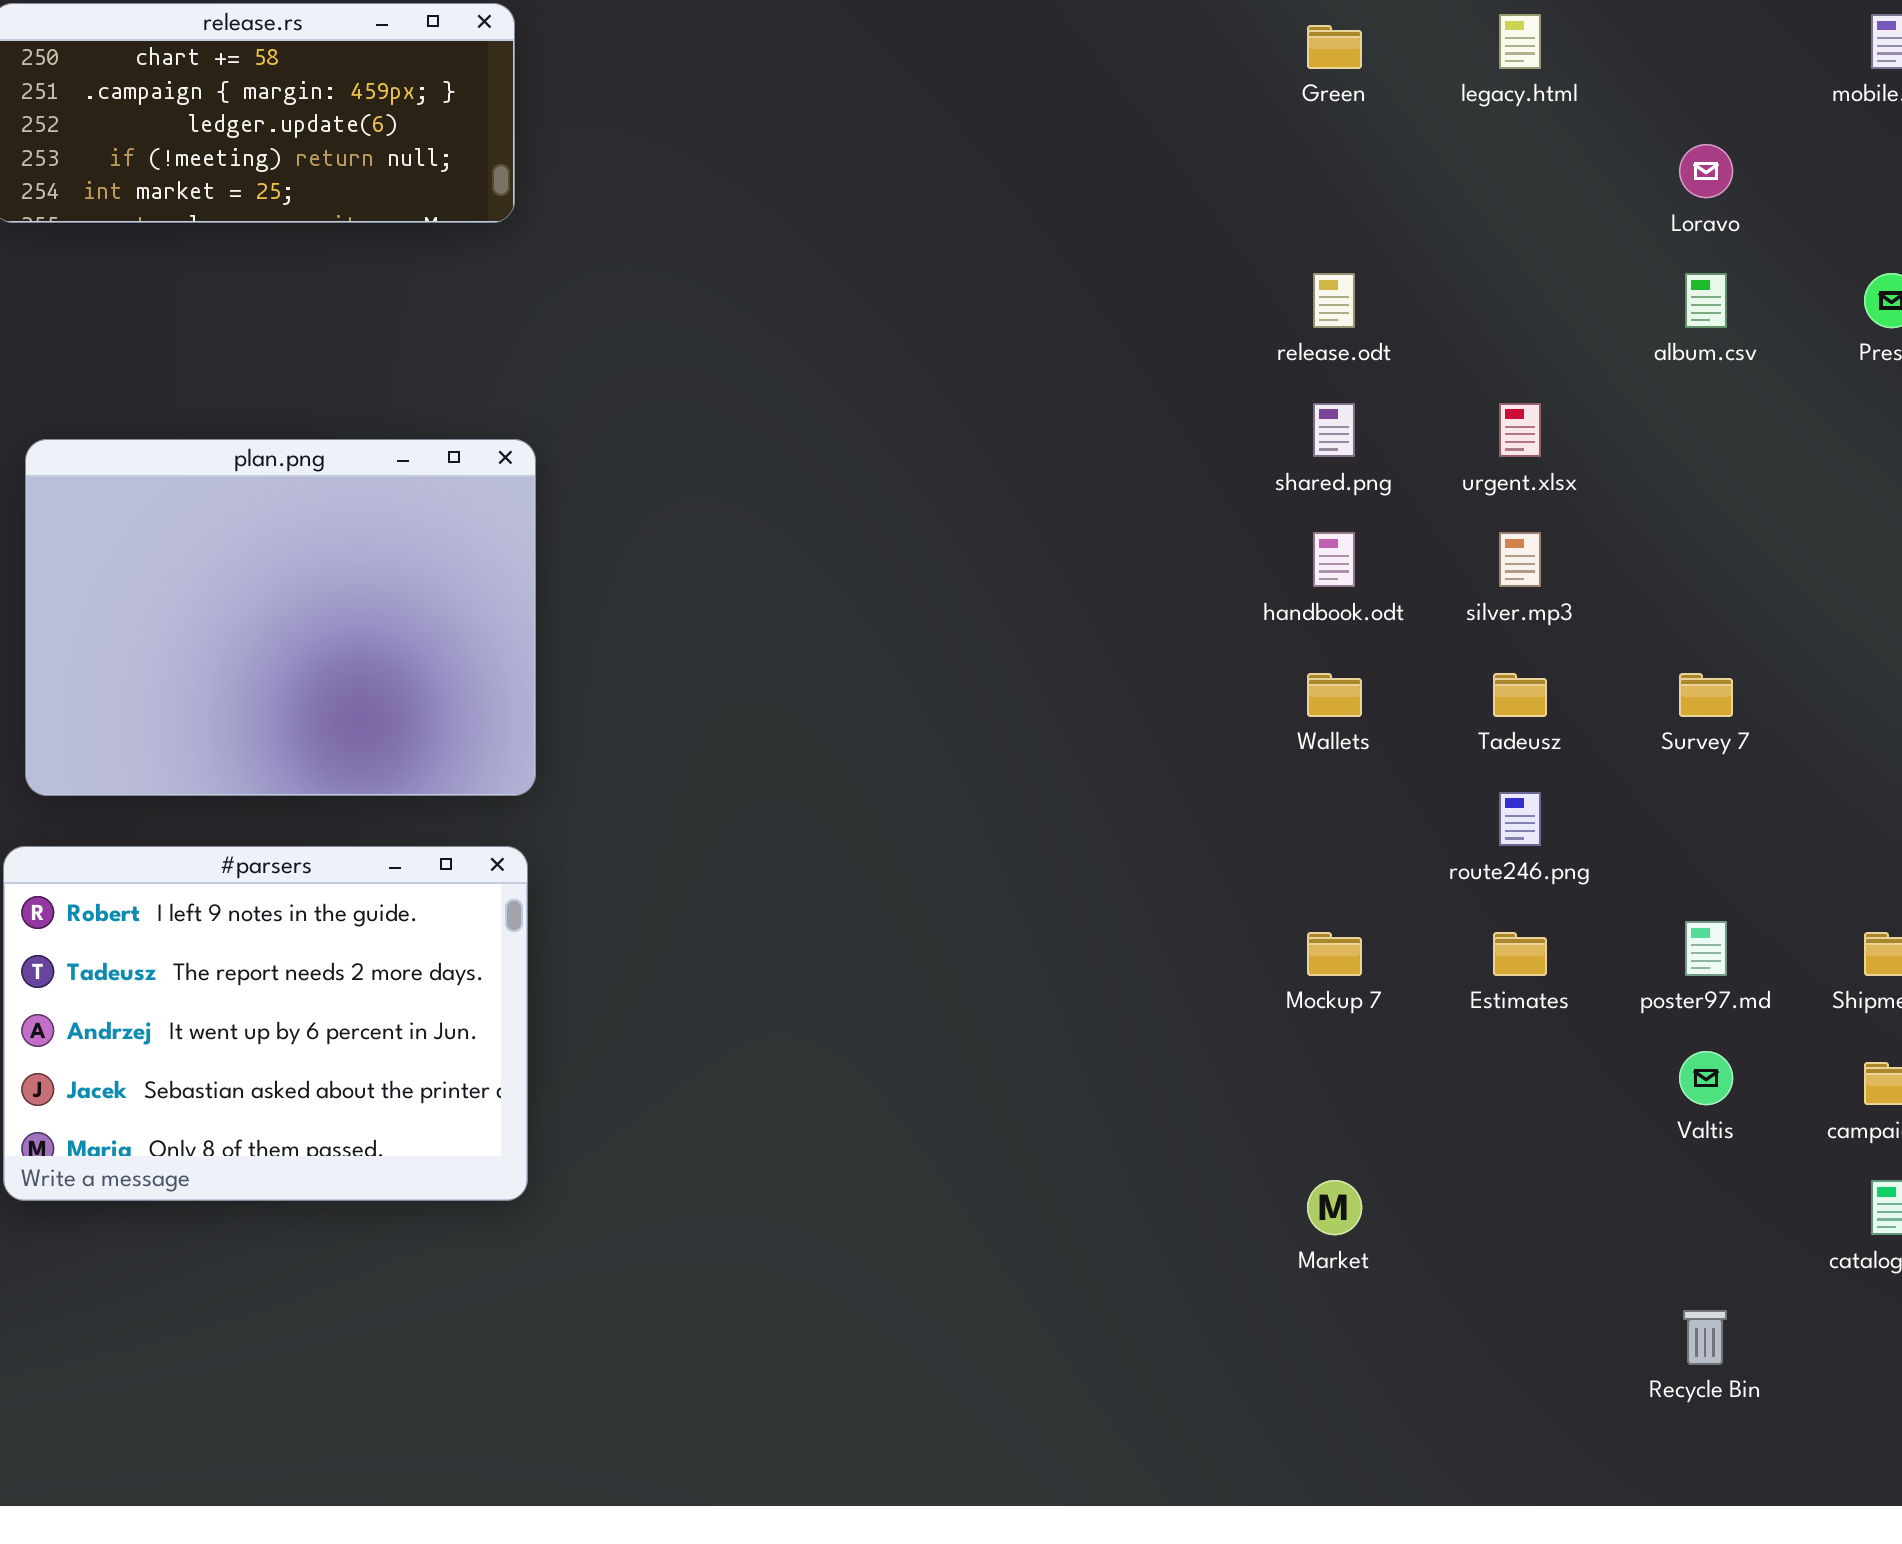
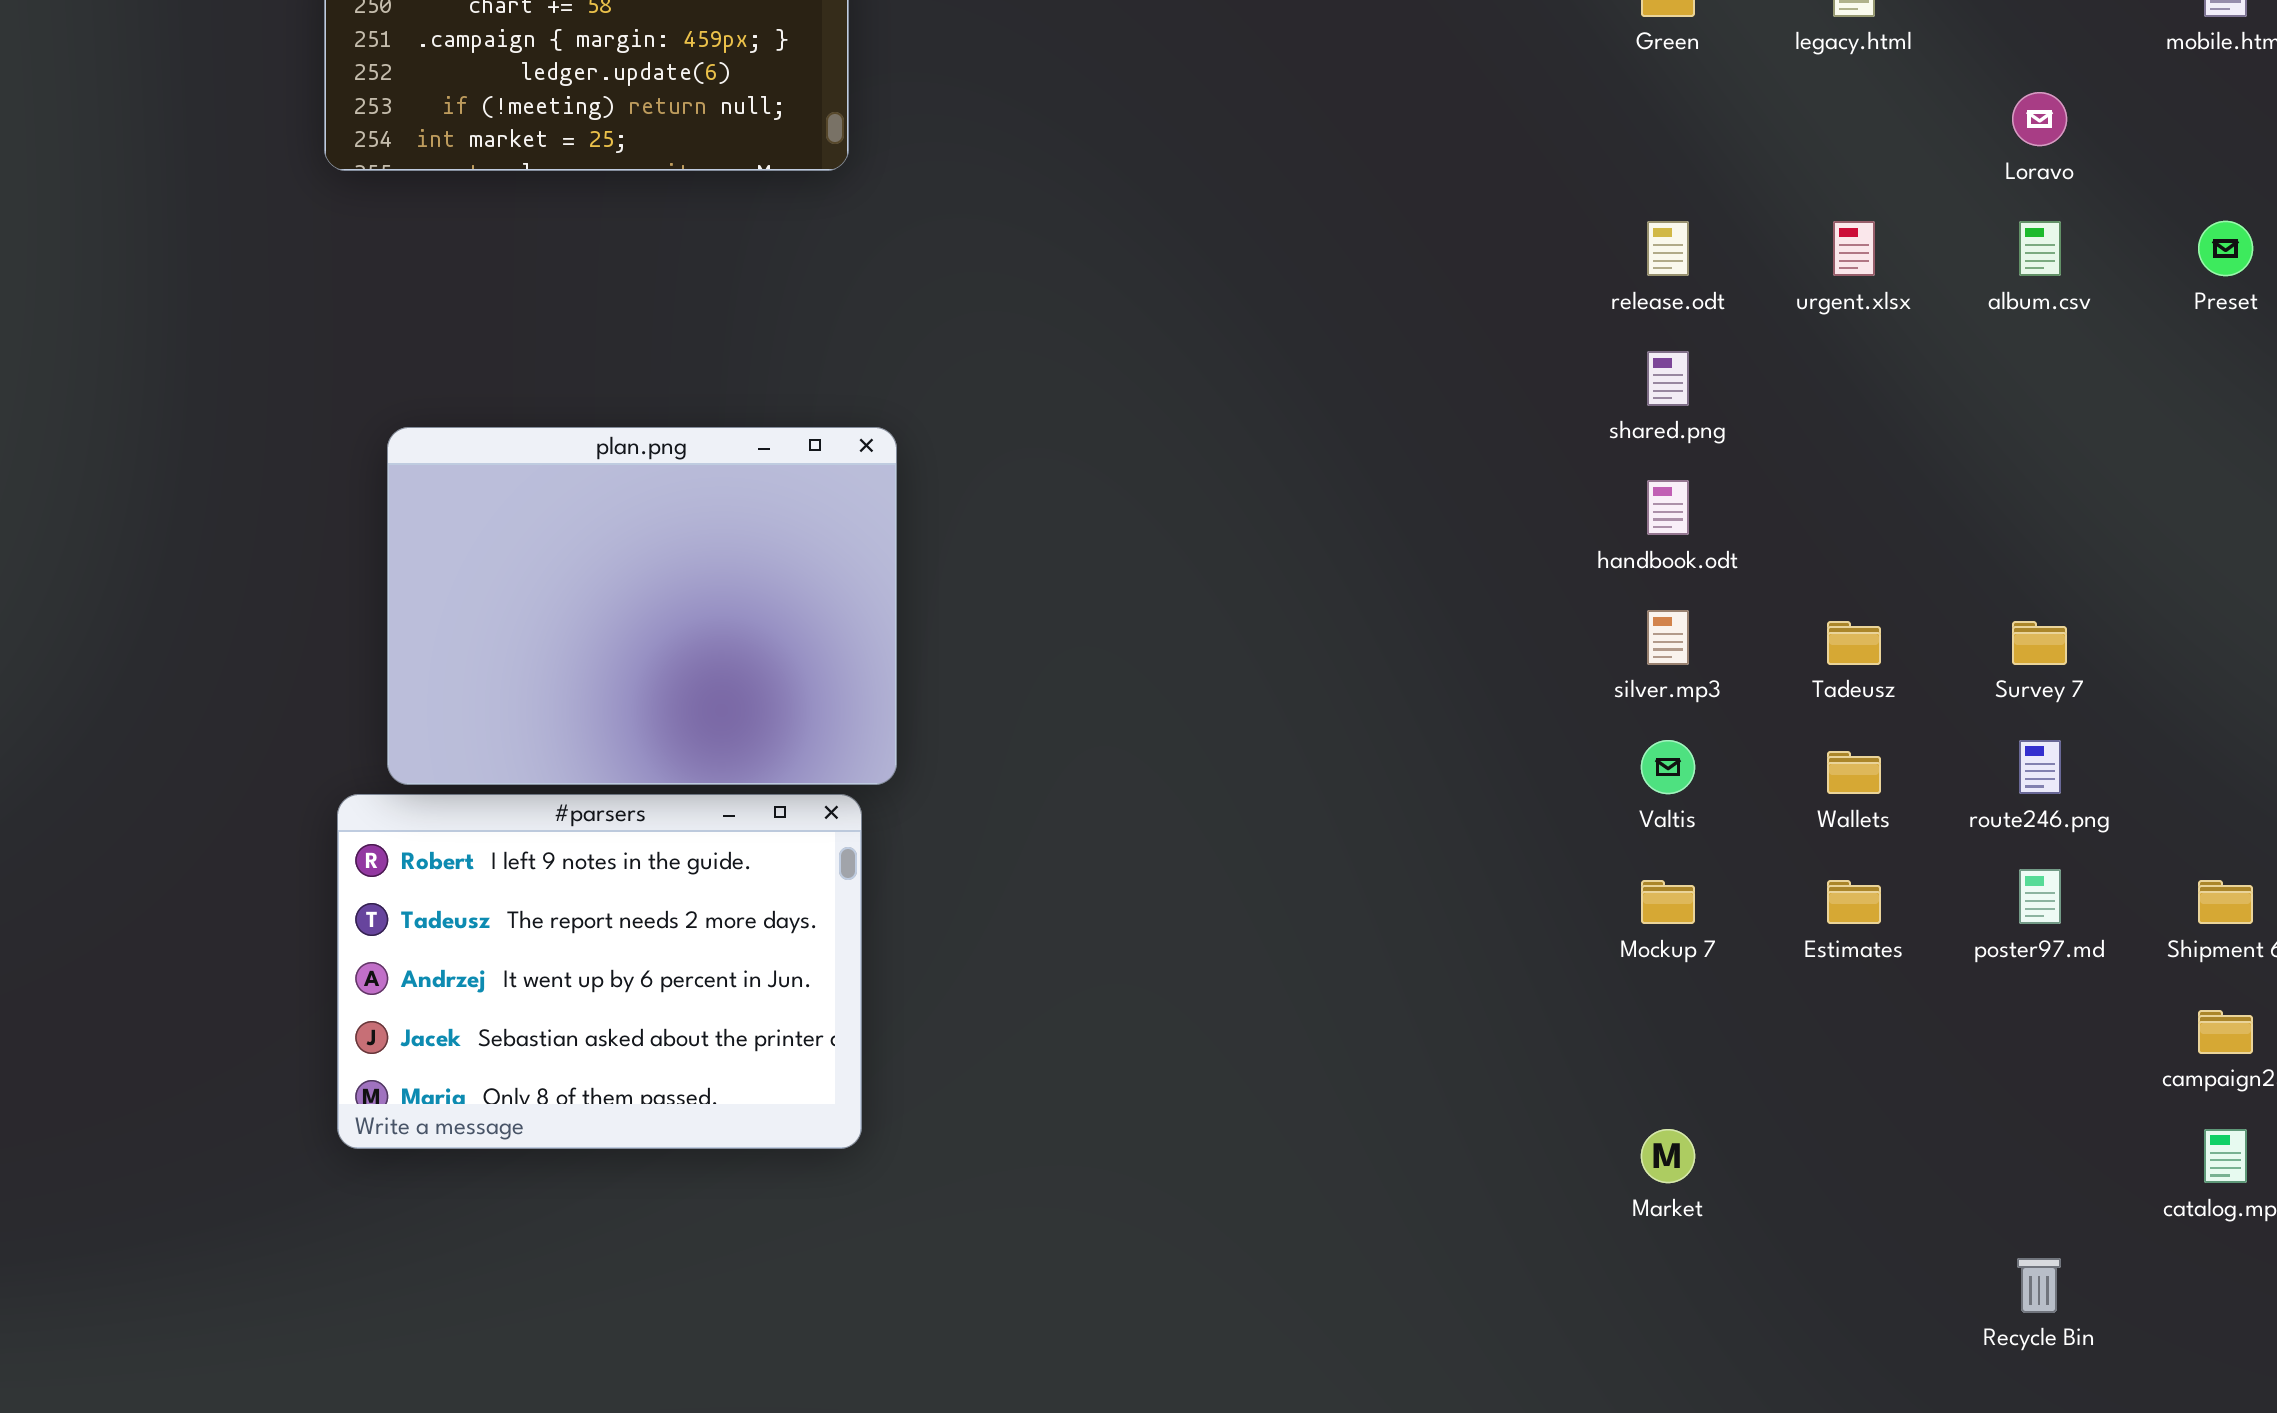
urgent.xlsx: [1499,403,1541,457] -> [1833,221,1875,276], moved
plan.png: [25,439,536,796] -> [387,427,897,785], moved
silver.mp3: [1499,532,1541,587] -> [1647,610,1689,665], moved
Wallets: [1307,673,1362,717] -> [1827,751,1881,794], moved
route246.png: [1499,792,1541,846] -> [2019,740,2061,794], moved
Valtis: [1679,1051,1733,1105] -> [1641,740,1695,794], moved

